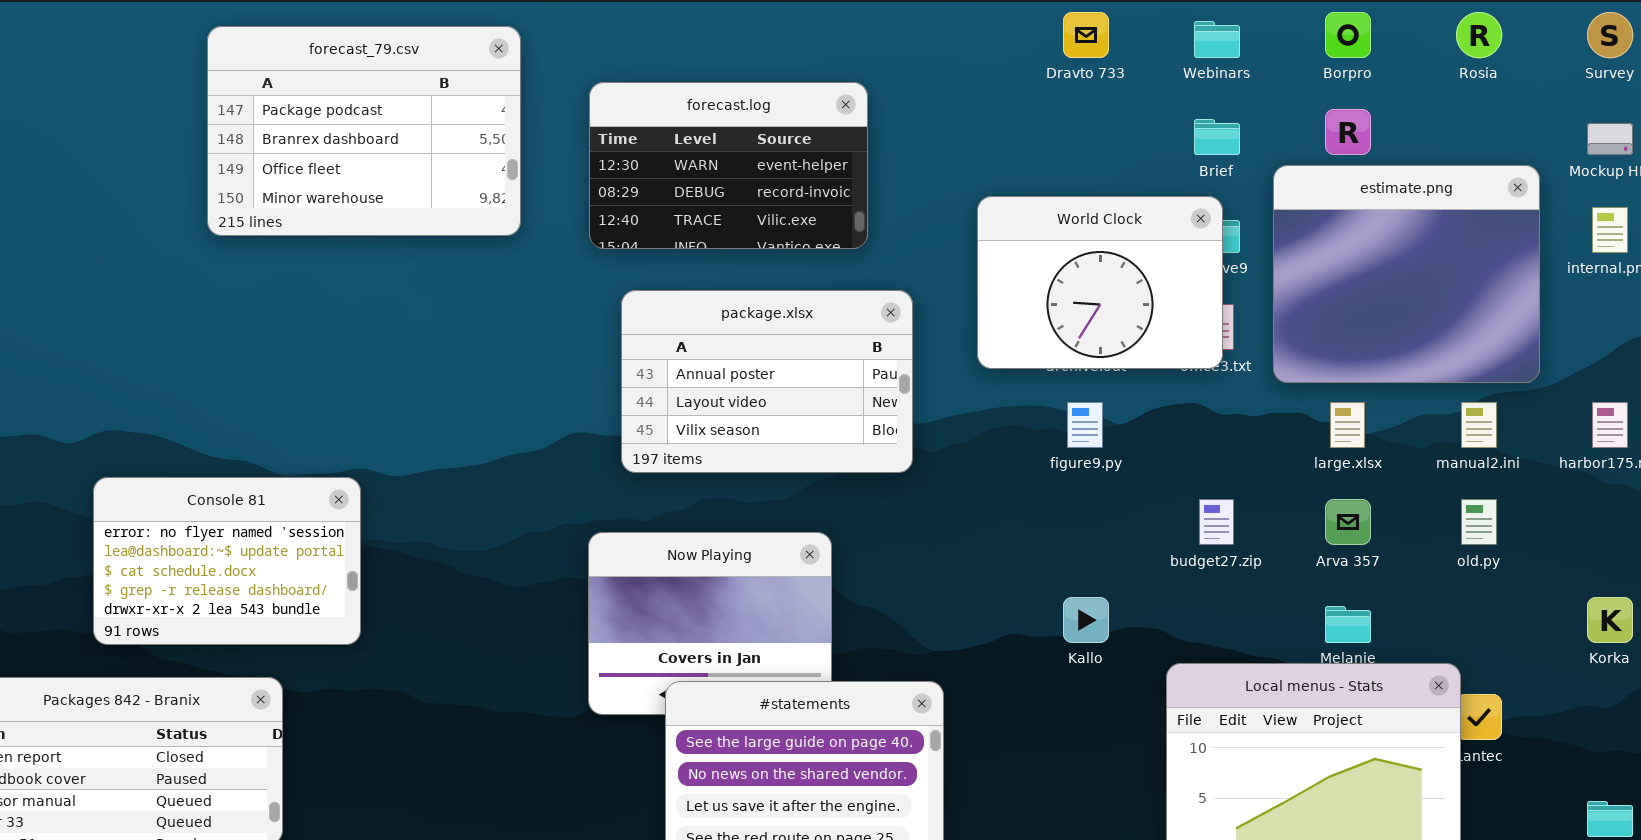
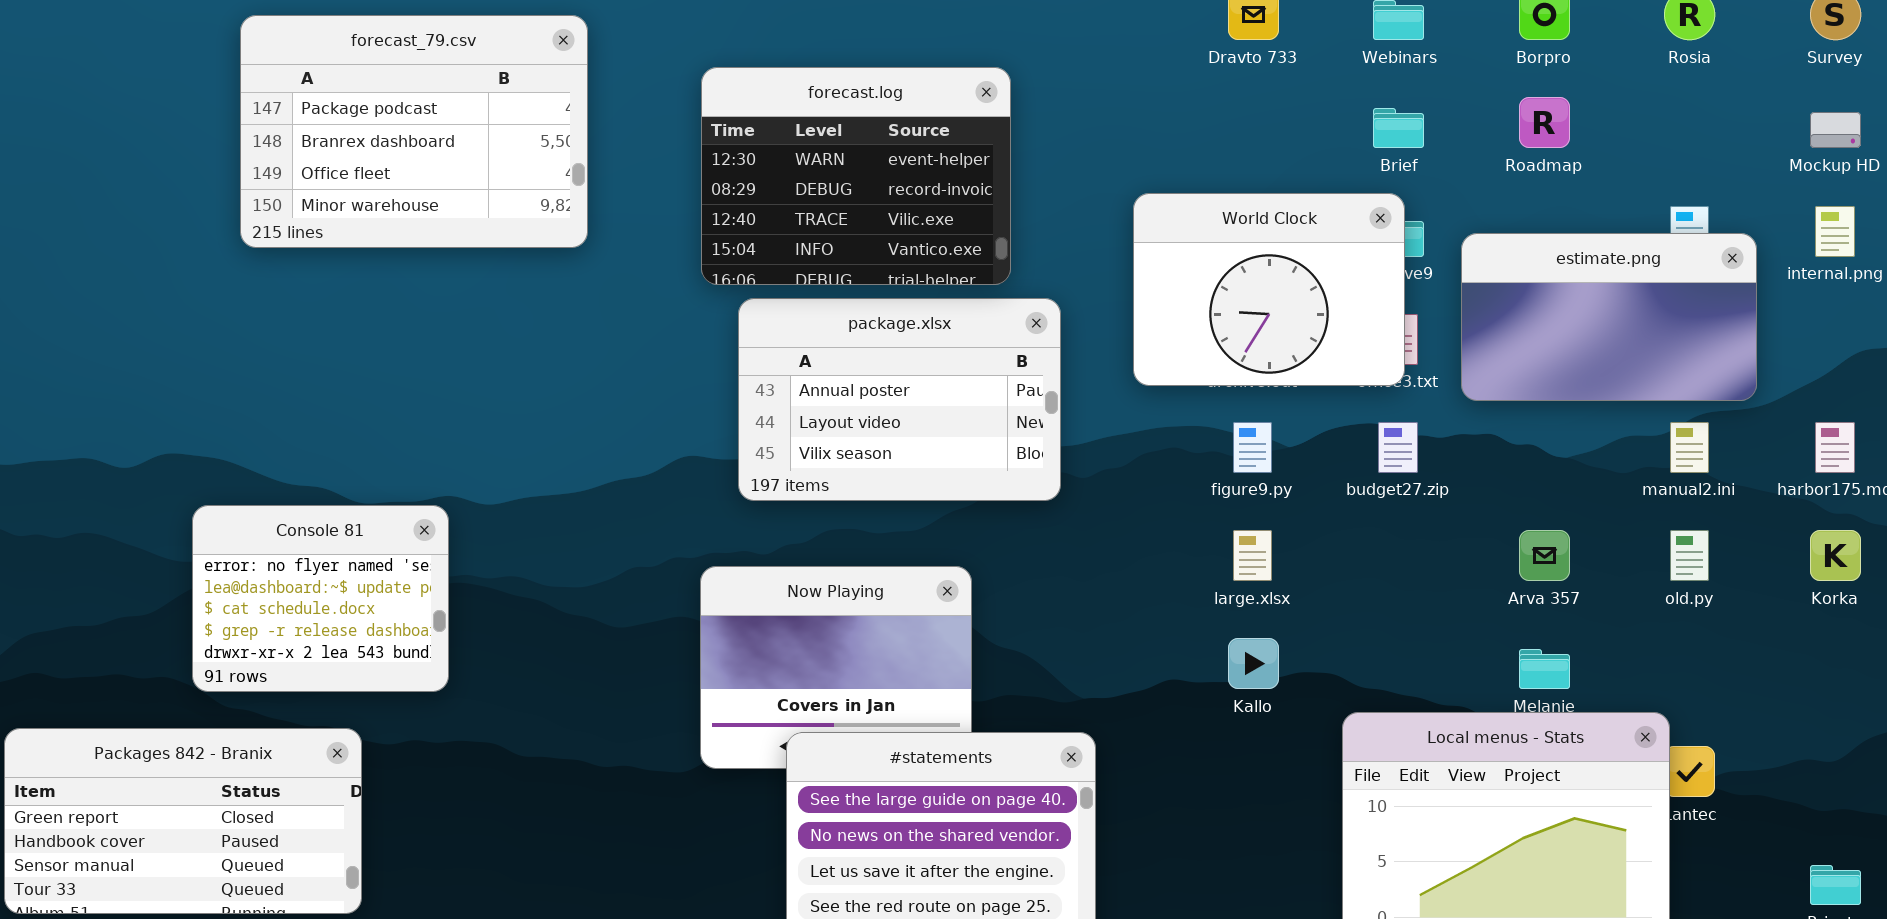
forecast_79.csv: [207,26,521,236] -> [240,15,588,248], moved
forecast.log: [589,82,868,249] -> [701,67,1011,285], resized
estimate.png: [1273,165,1540,383] -> [1461,233,1757,401], resized
large.xlsx: [1330,402,1365,448] -> [1233,530,1272,581], moved
Console 81: [93,477,361,645] -> [192,505,449,692], resized
budget27.zip: [1199,499,1234,545] -> [1378,422,1418,473], moved
Korka: [1587,597,1633,643] -> [1810,530,1861,581], moved

